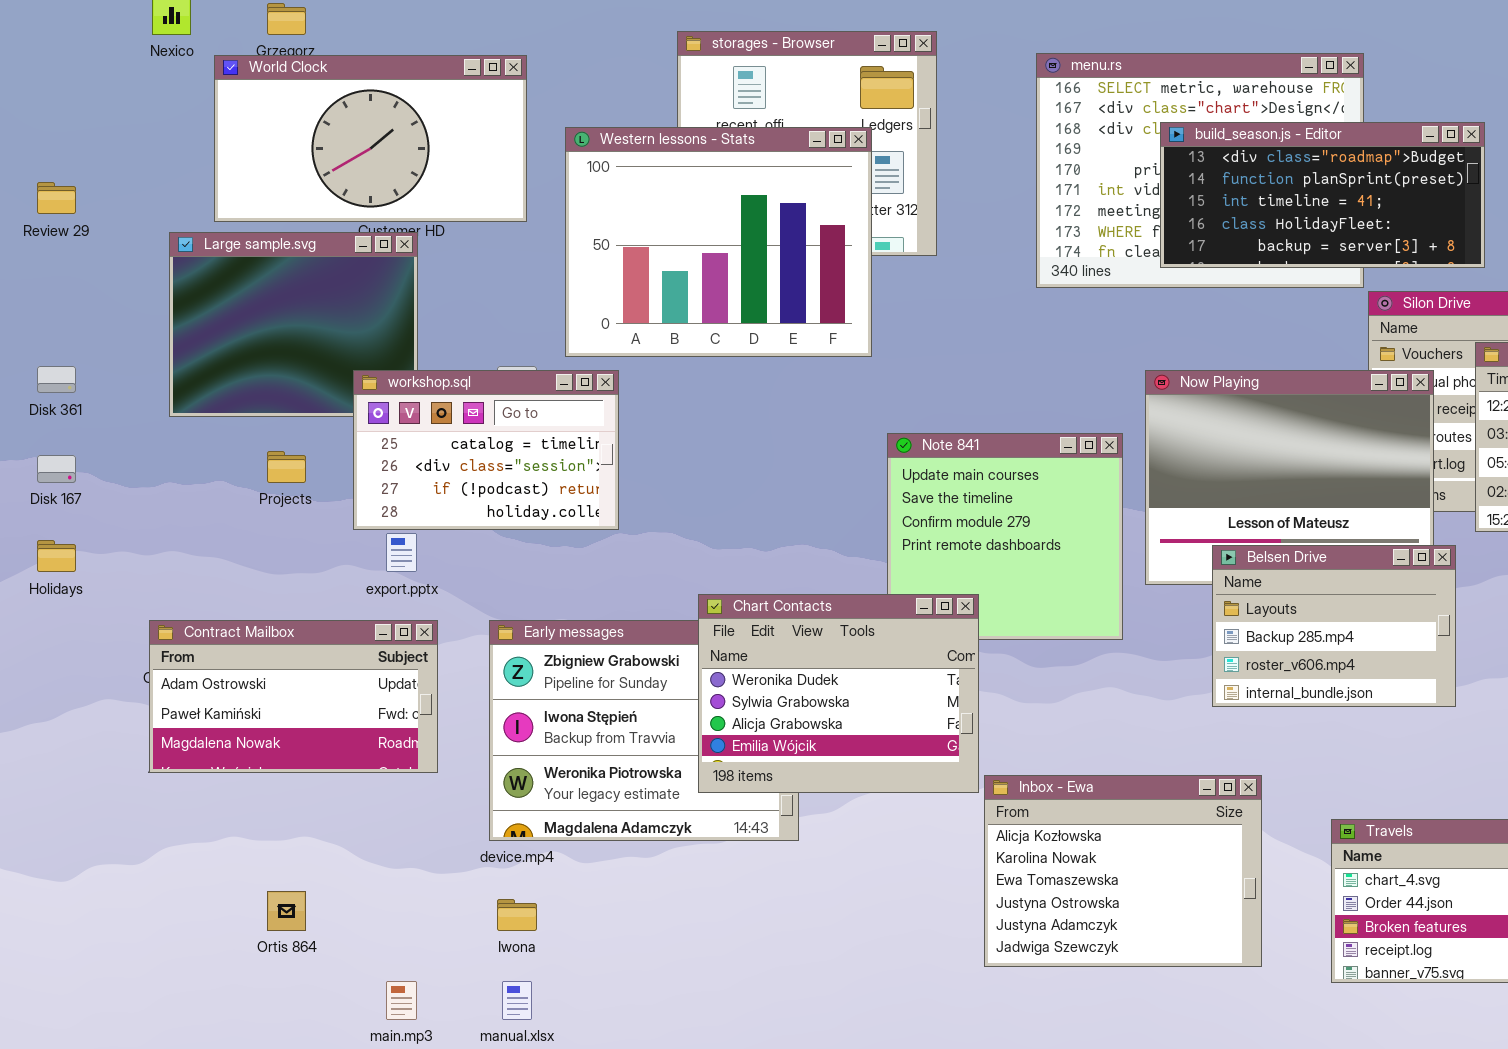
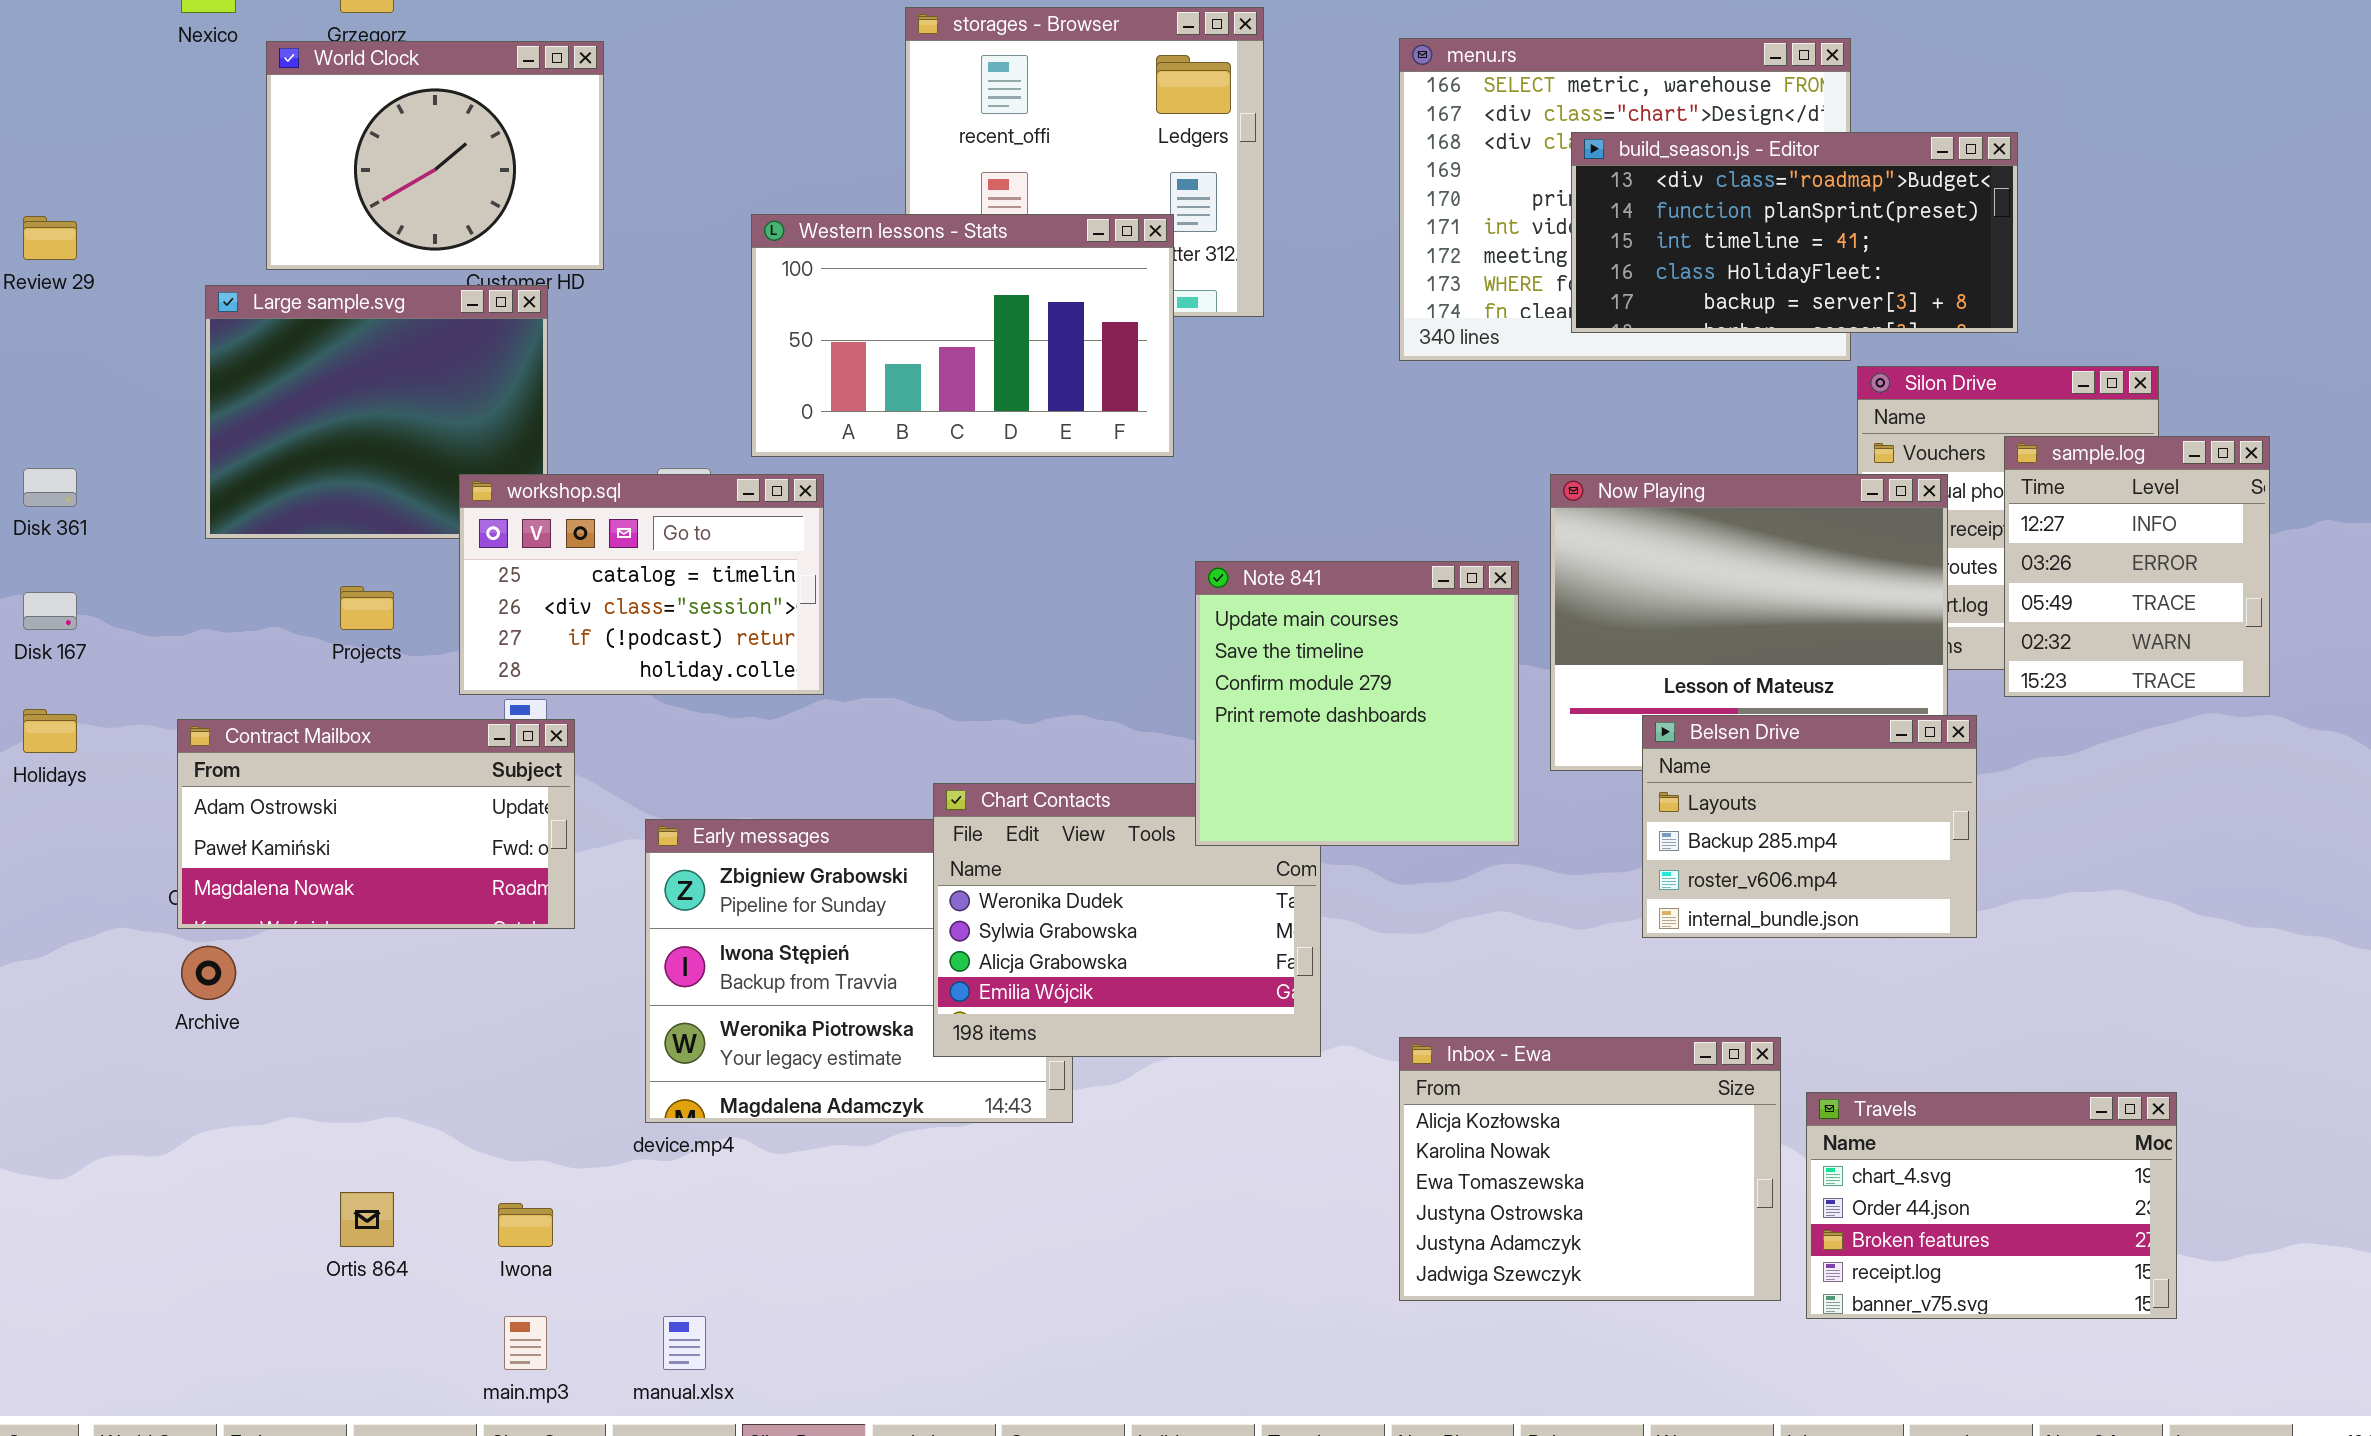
World Clock: [214,55,527,222] -> [266,41,604,270], resized
Western lessons - Stats: [565,127,872,357] -> [751,214,1174,457], resized
Note 841: [887,433,1123,640] -> [1195,561,1519,846], raised
Contract Mailbox: [149,620,438,773] -> [177,719,575,929], moved
Inbox - Ewa: [984,775,1262,967] -> [1399,1037,1781,1301], moved
Iwona: [497,899,537,931] -> [498,1203,553,1247], moved

